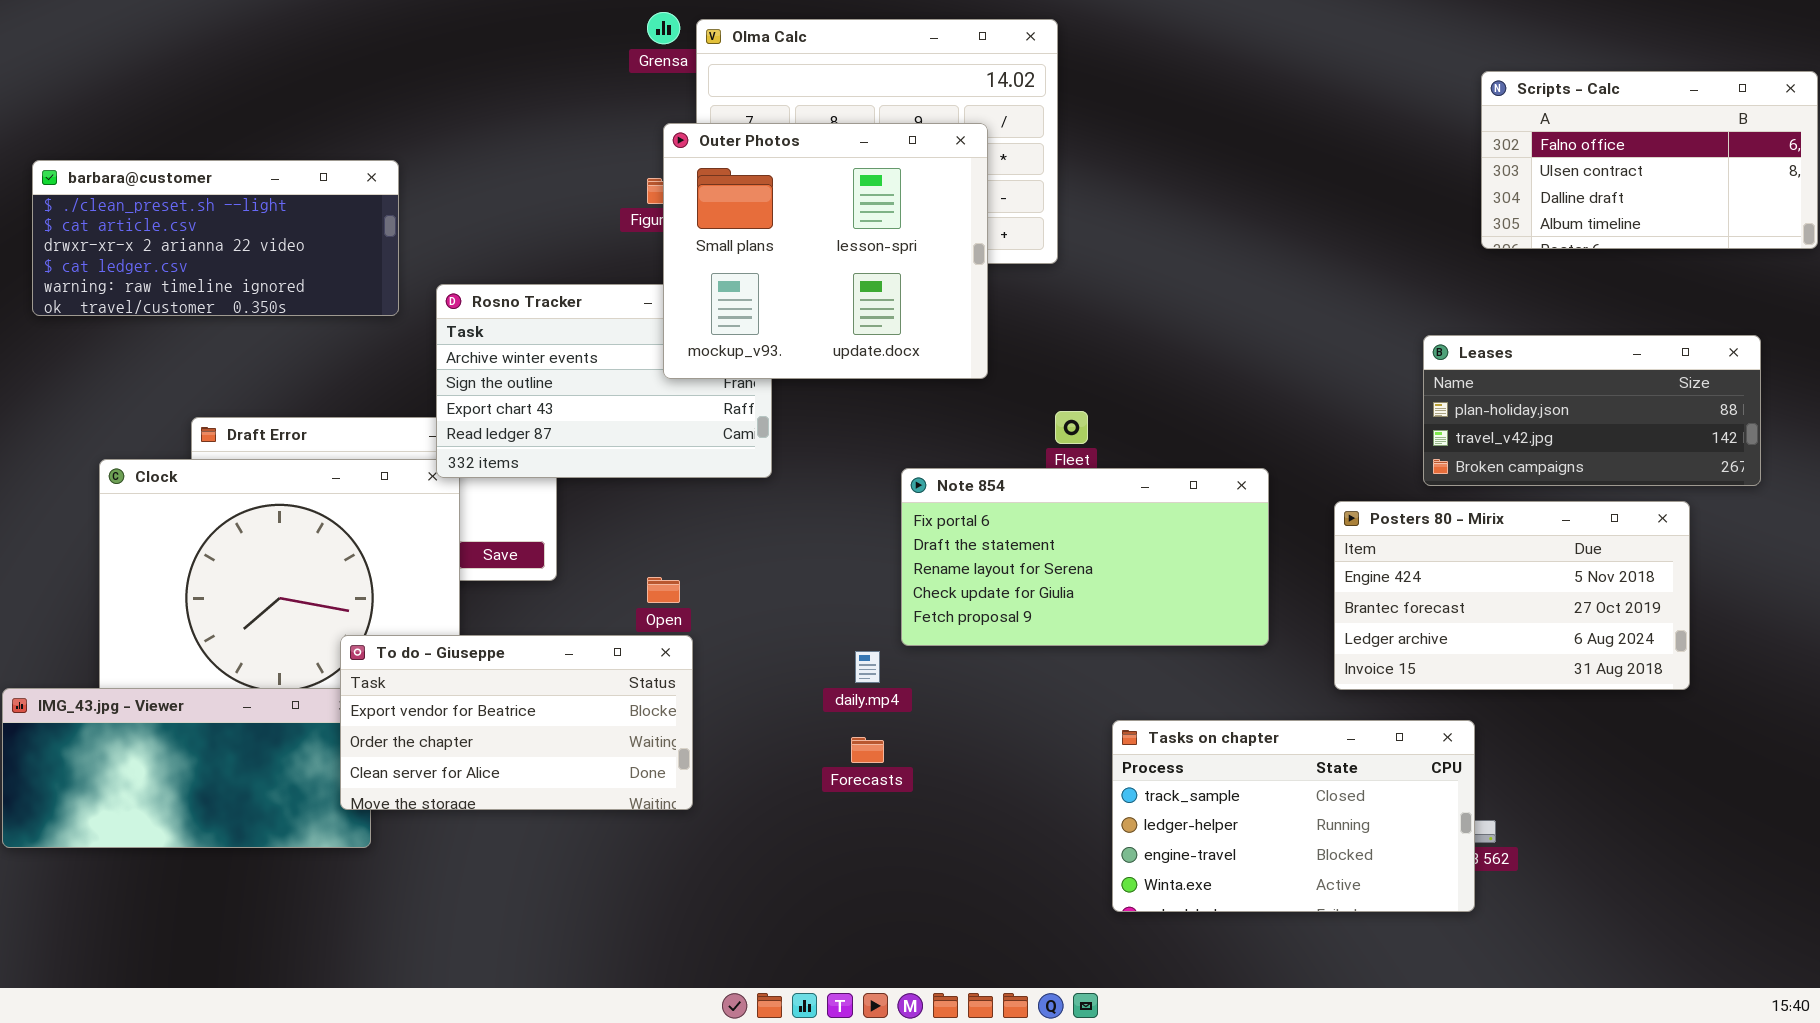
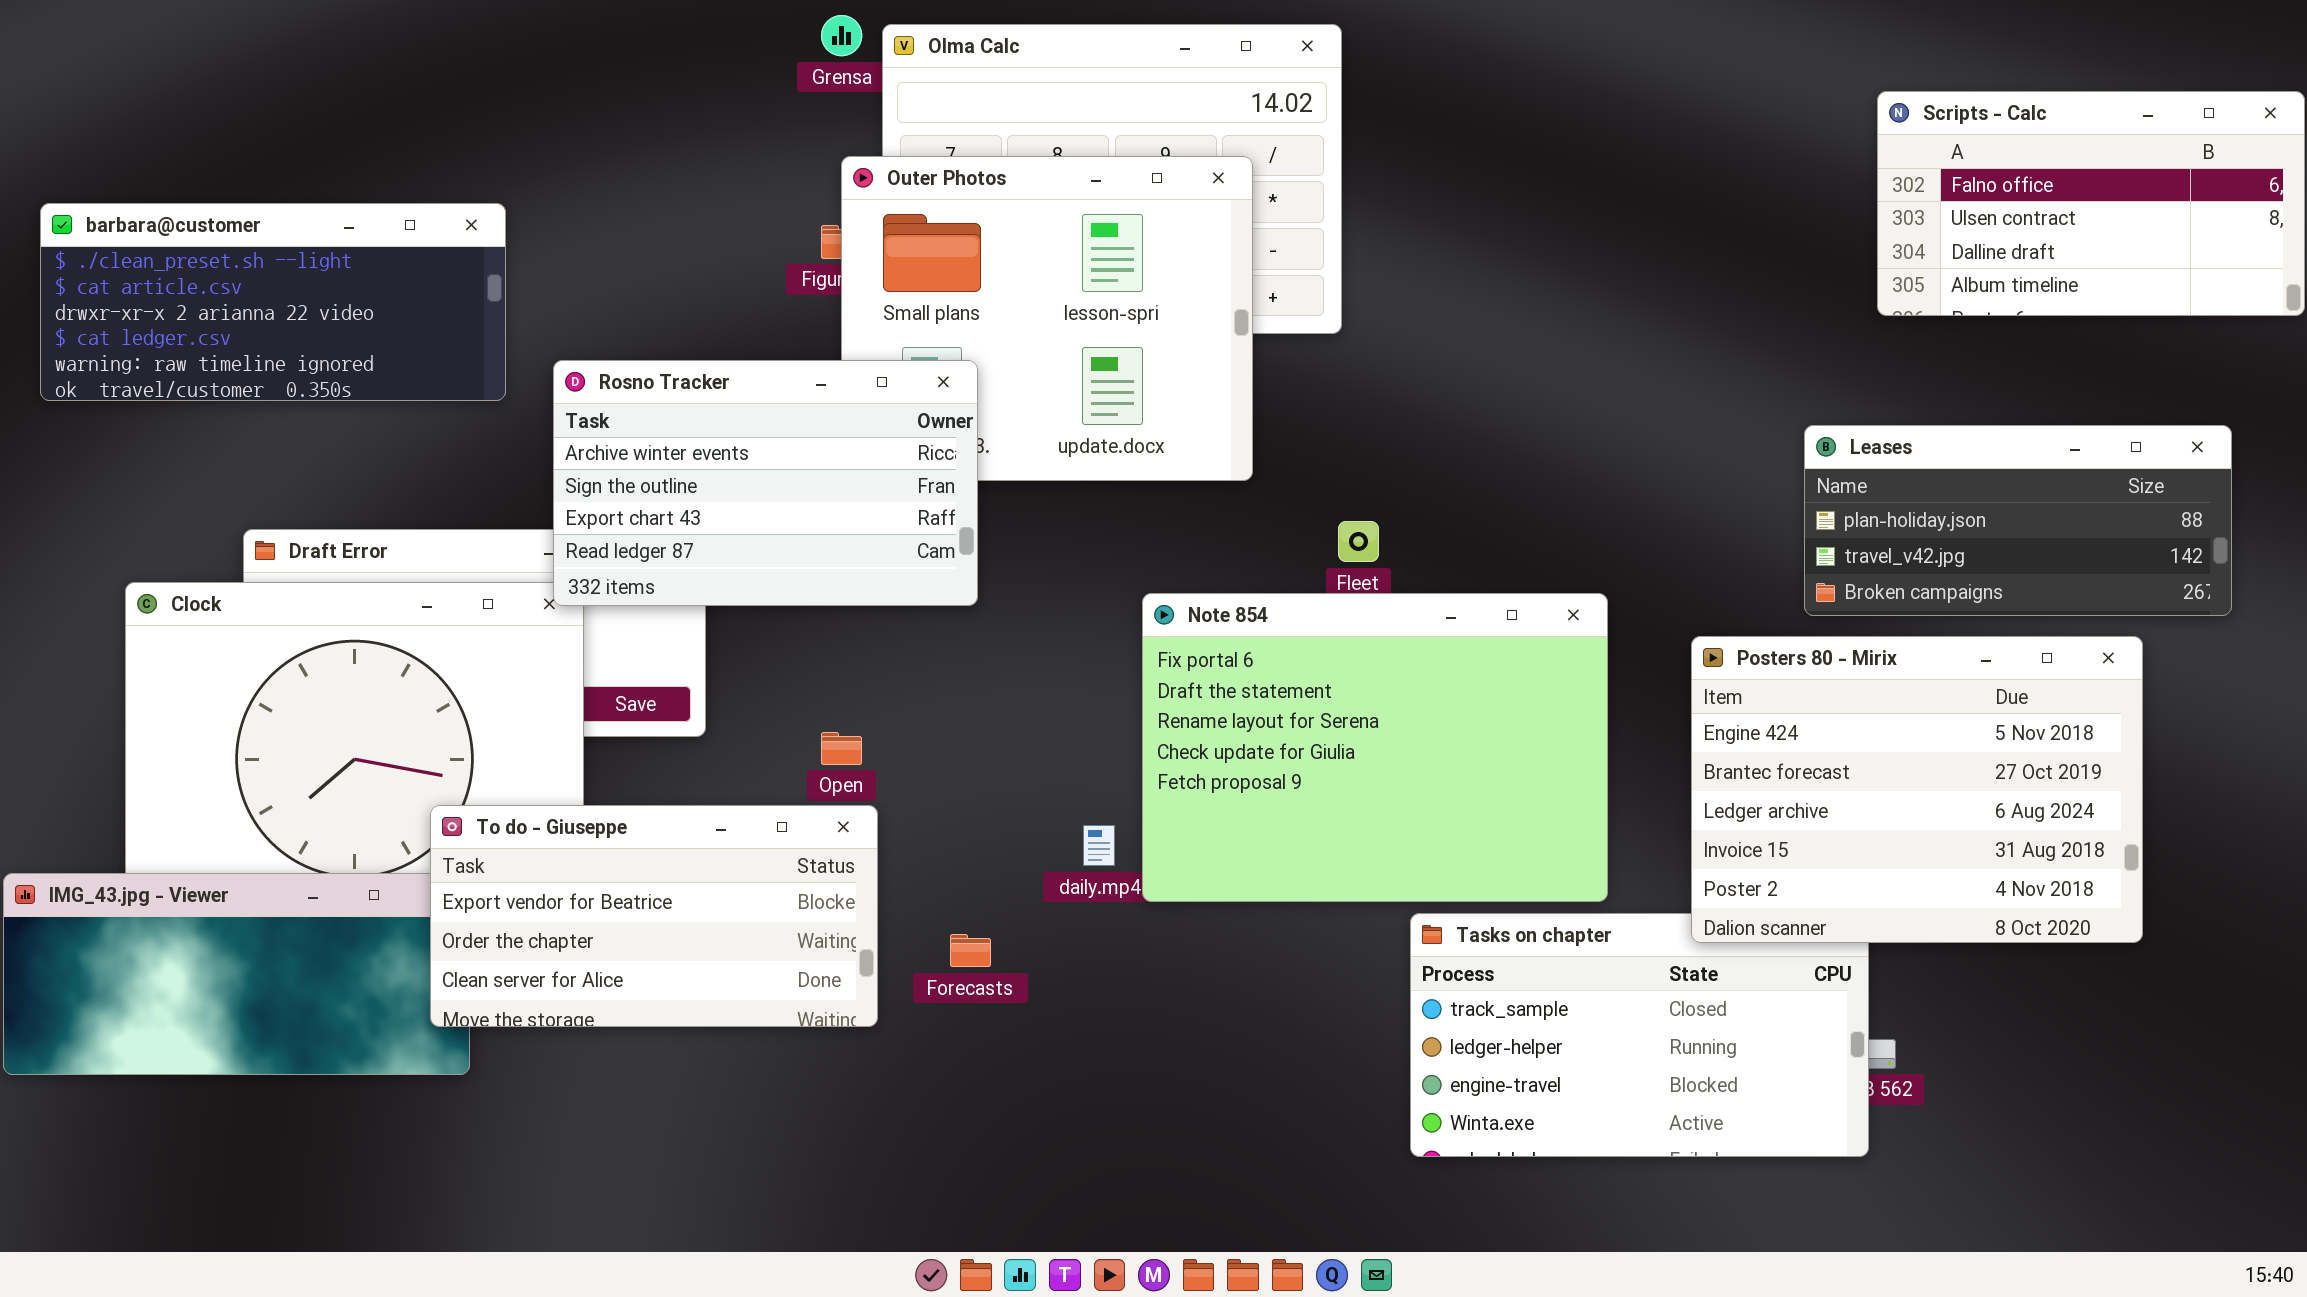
Rosno Tracker: [436,284,772,478] -> [553,360,978,606], raised
Note 854: [901,468,1269,646] -> [1142,593,1608,902], resized
Posters 80 - Mirix: [1334,501,1690,690] -> [1691,636,2143,943], resized
Forecasts: [851,737,884,763] -> [950,934,991,967], moved

